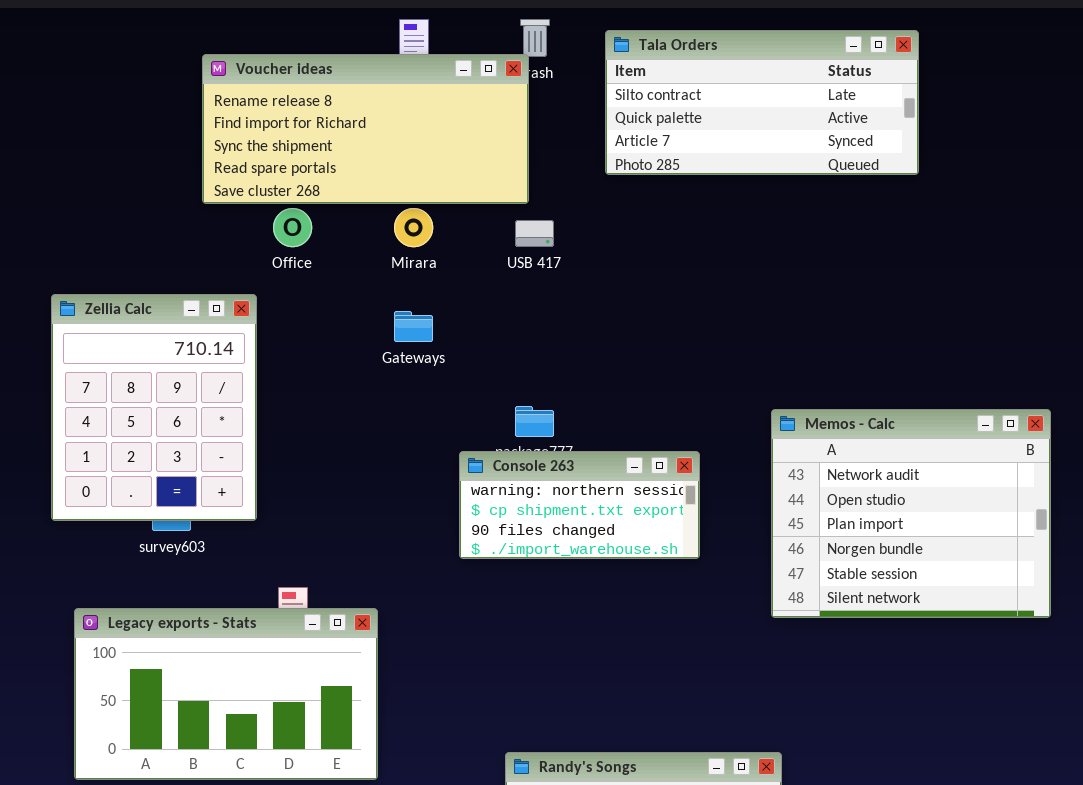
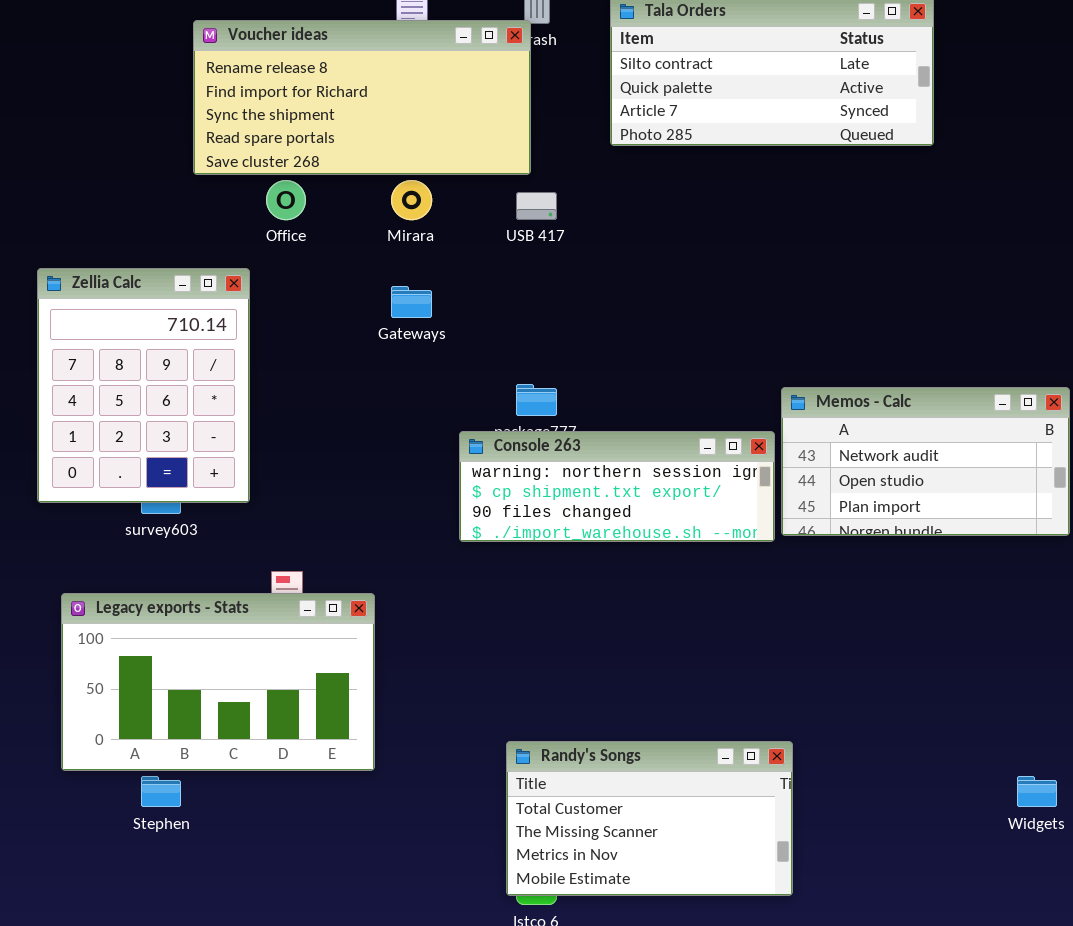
Memos - Calc: [771,409,1051,618] -> [781,387,1070,536], resized
Console 263: [459,451,700,559] -> [459,431,775,542], resized

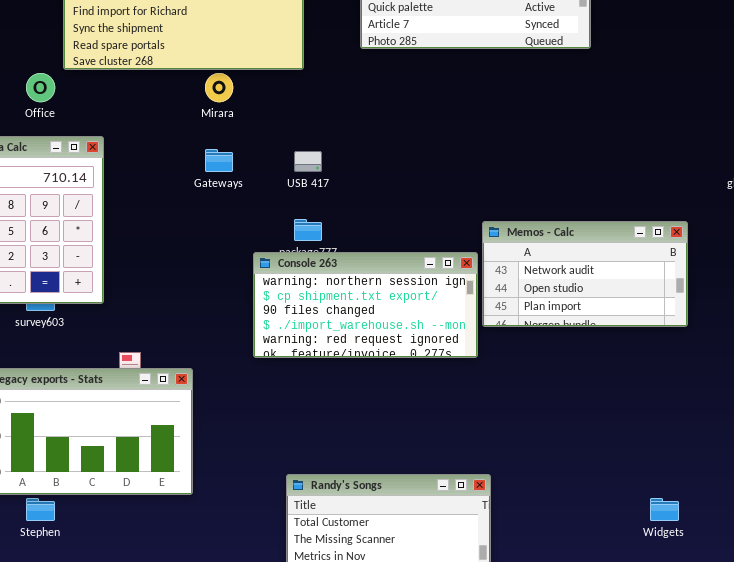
Office: [266,180,306,220] -> [26,73,55,102], moved
USB 417: [516,192,557,220] -> [294,151,322,172], moved
Console 263: [459,431,775,542] -> [253,252,478,358], resized

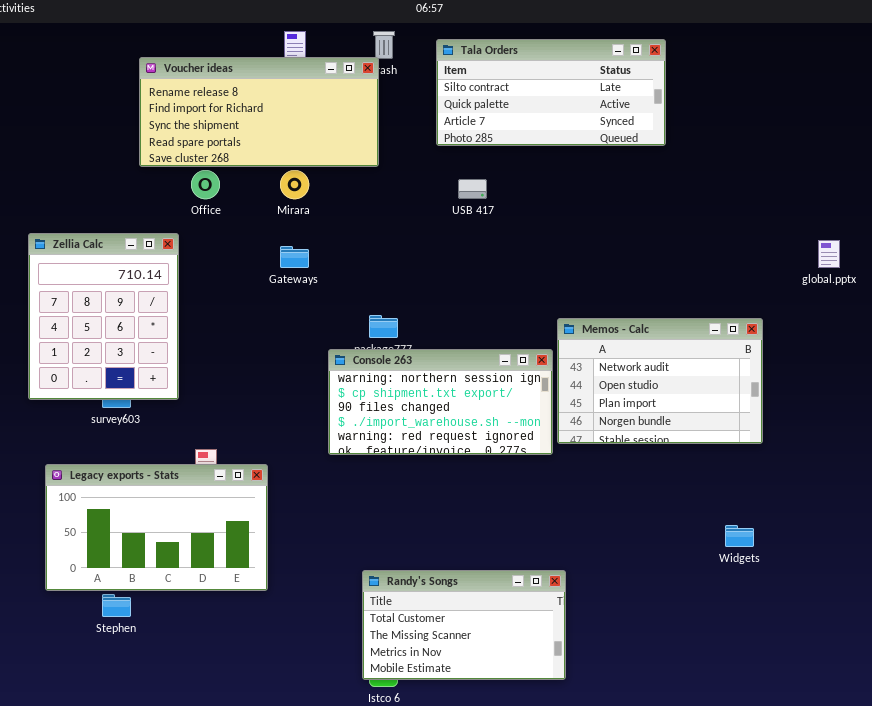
Office: [26,73,55,102] -> [191,170,220,199], moved
USB 417: [294,151,322,172] -> [458,179,487,199], moved
Memos - Calc: [482,221,688,327] -> [557,318,763,444], resized
Widgets: [650,498,679,521] -> [725,525,754,547], moved

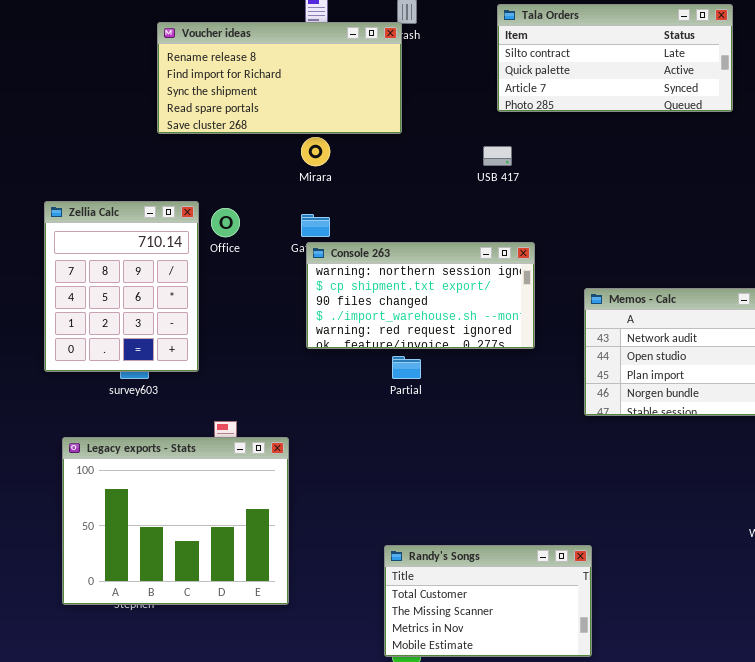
Tala Orders: [436,39,666,146] -> [497,4,733,112], moved
Office: [191,170,220,199] -> [211,208,240,237], moved
Console 263: [328,349,553,455] -> [306,242,535,349], moved
Legacy exports - Stats: [45,464,268,591] -> [62,437,289,605], resized

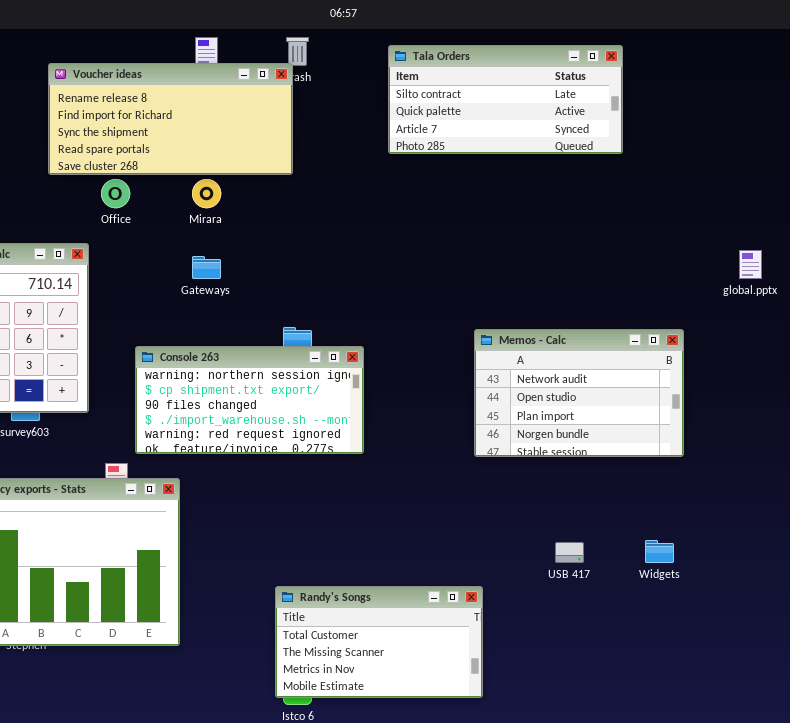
USB 417: [483,146,512,166] -> [555,542,584,563], moved
Office: [211,208,240,237] -> [101,179,130,208], moved
Console 263: [306,242,535,349] -> [135,346,364,454], moved

